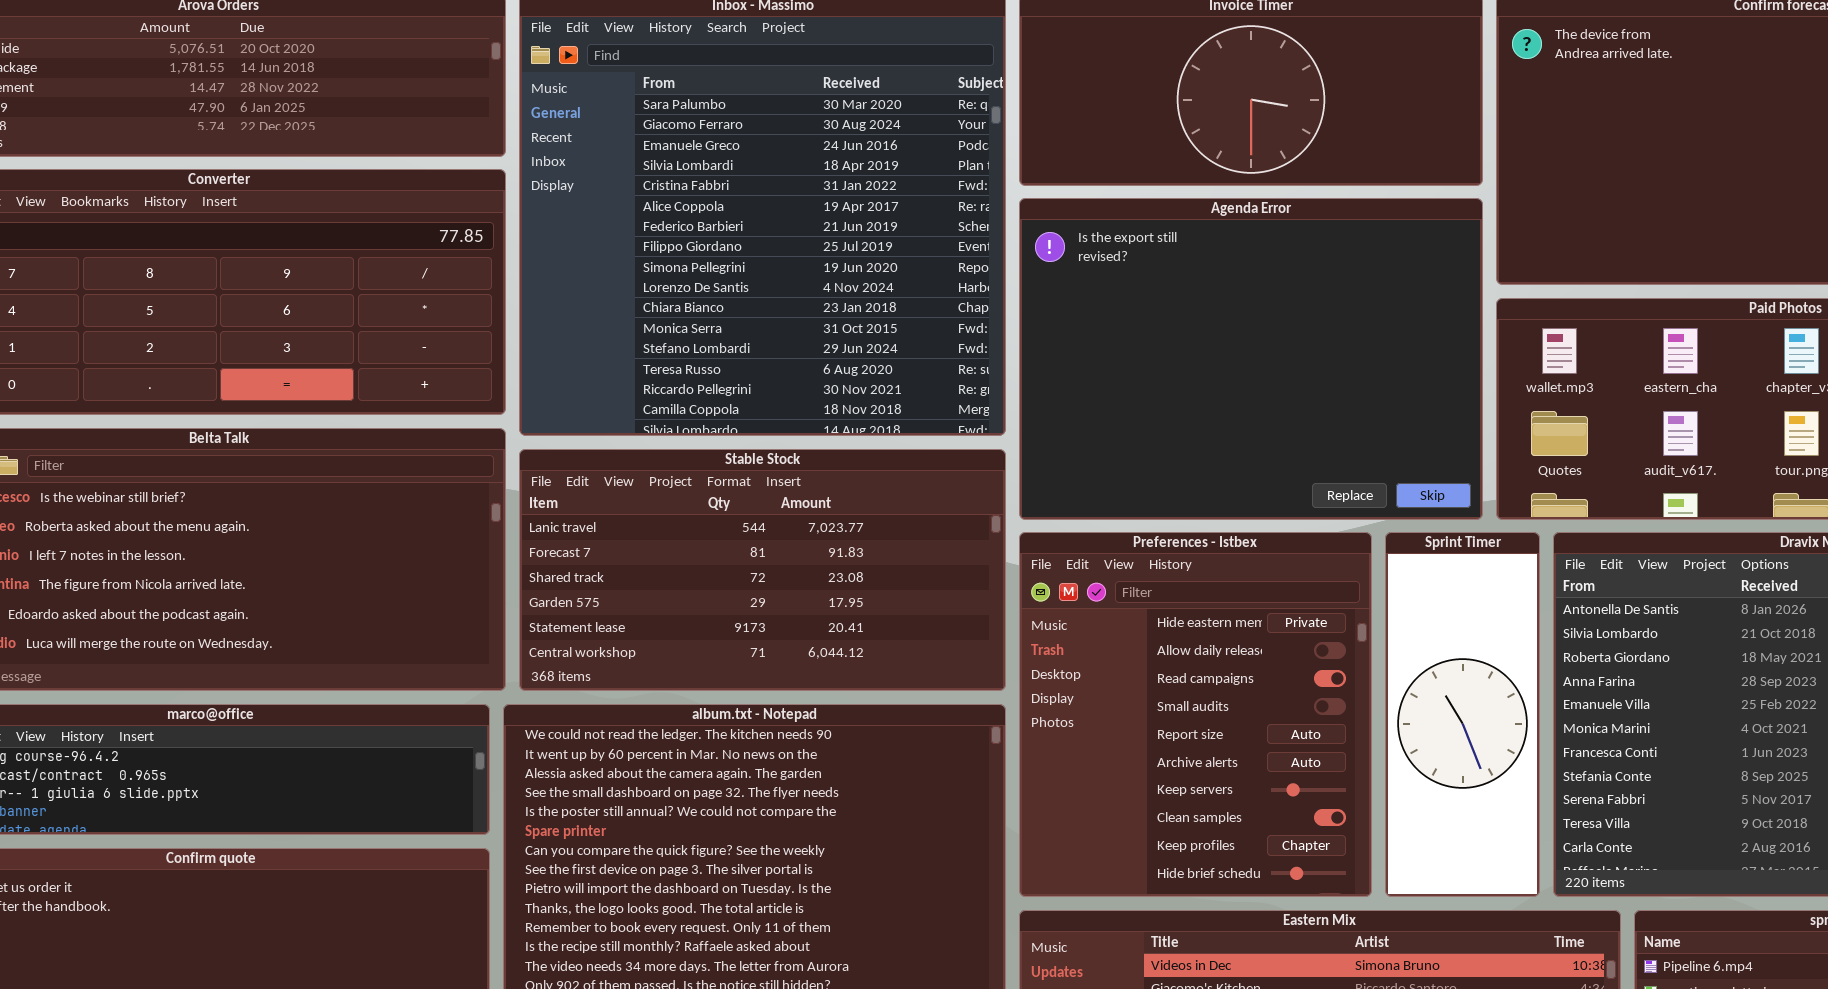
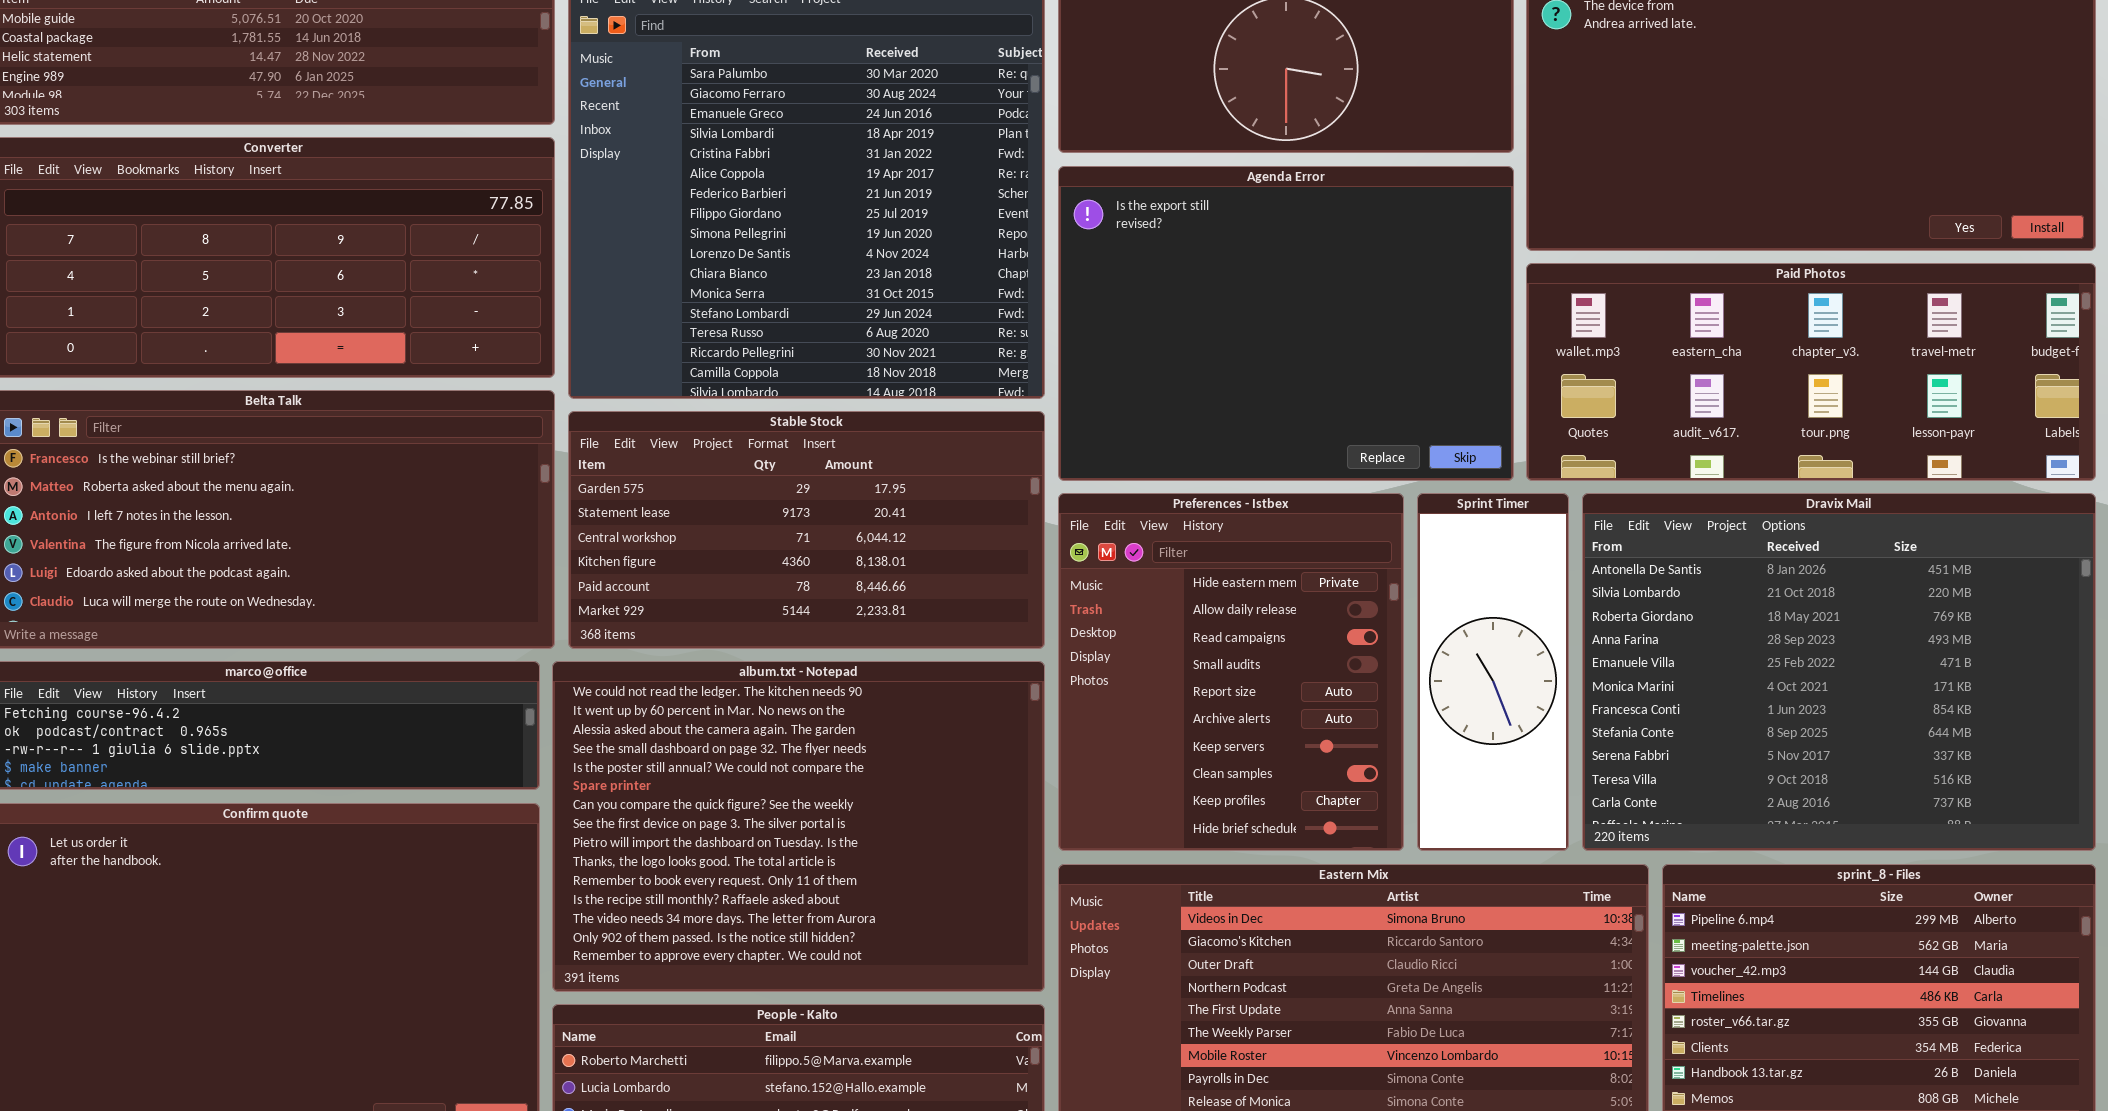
Stable Stock: [519,449,1006,691] -> [568,411,1045,649], scrolled down 3 rows

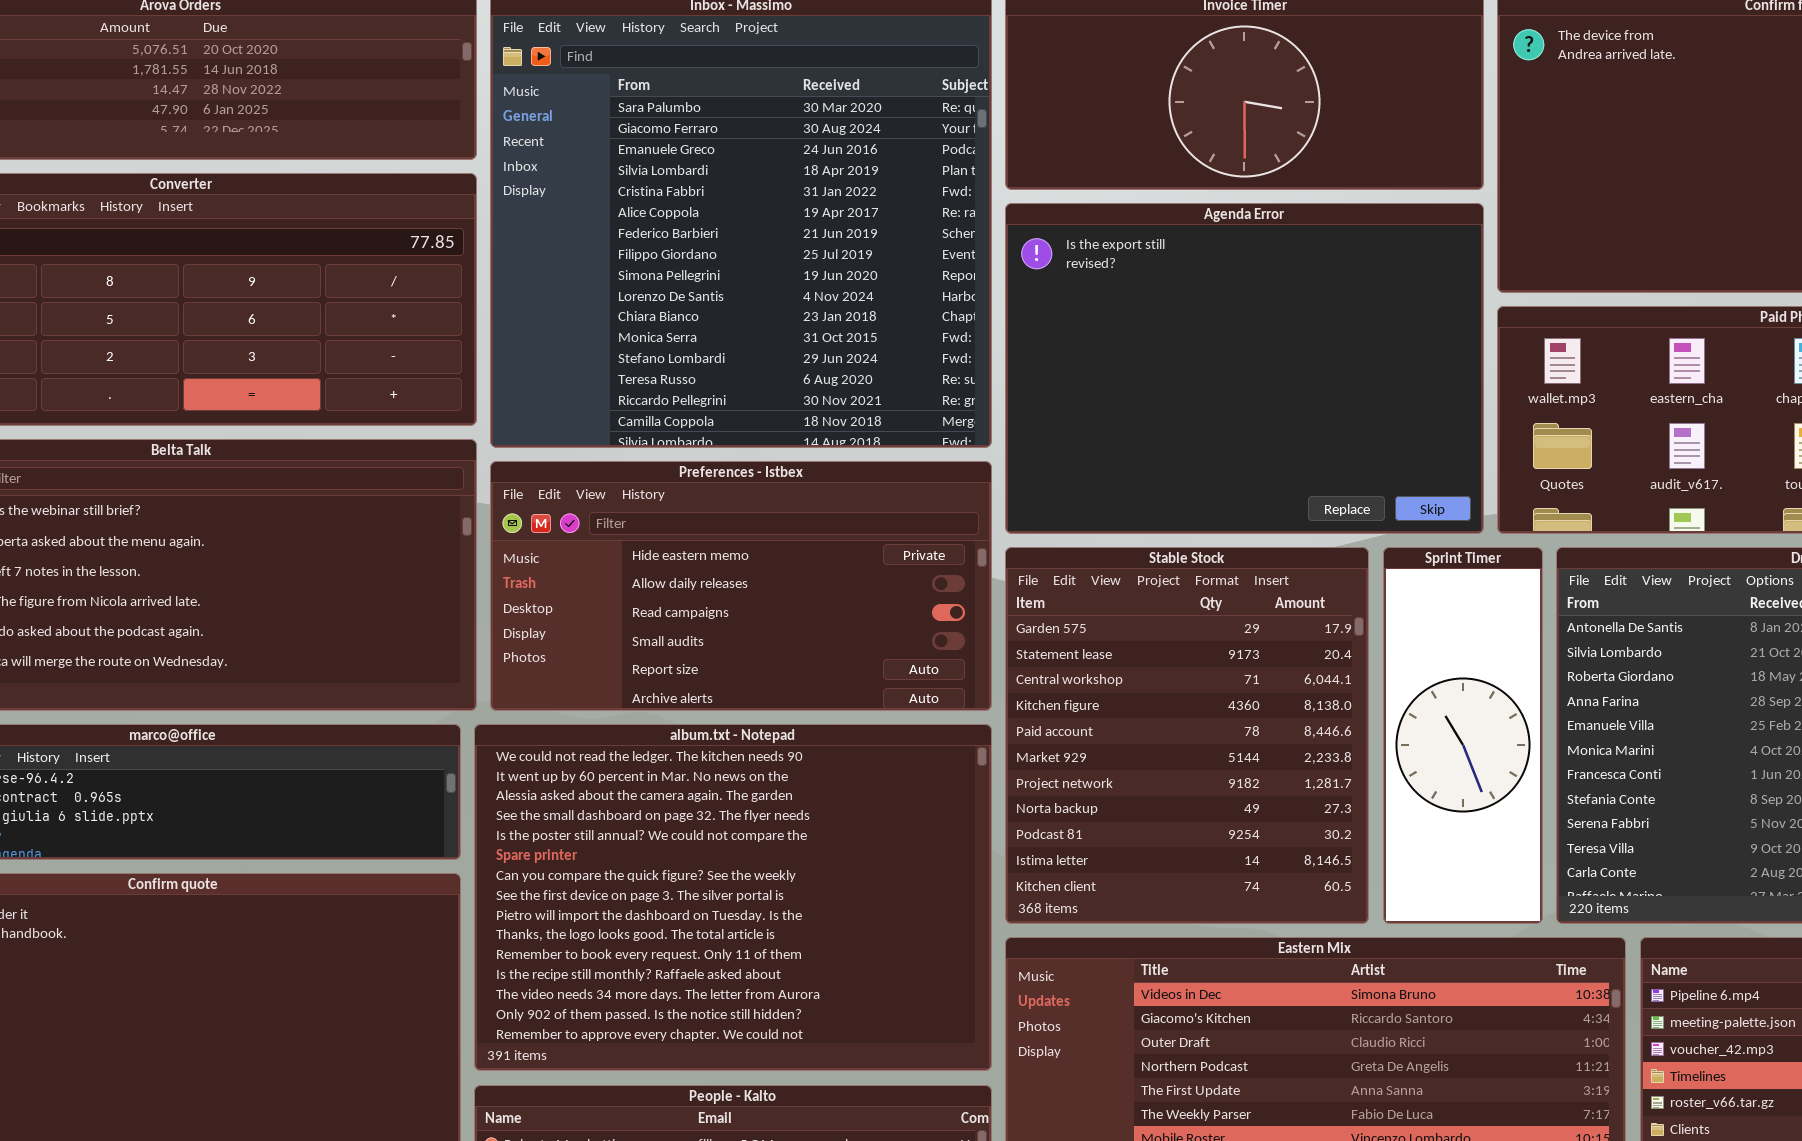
Stable Stock: [568,411,1045,649] -> [1005,547,1369,924], moved, resized
Preferences - Istbex: [1058,493,1404,851] -> [490,461,992,711], moved, resized

